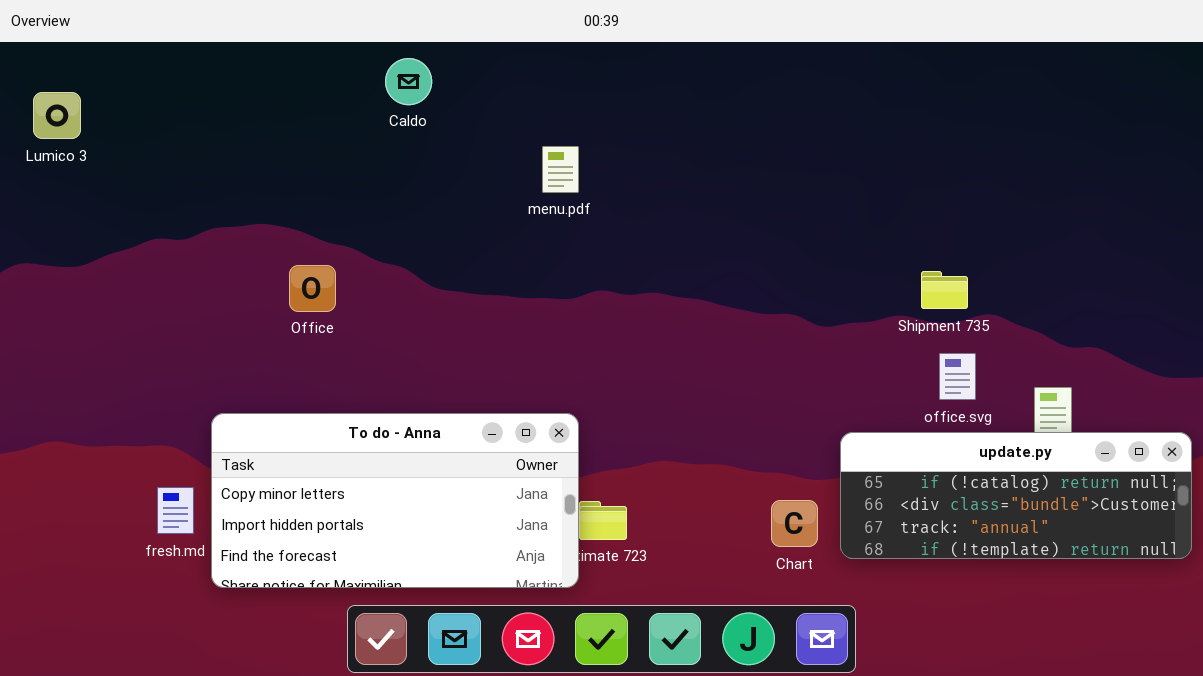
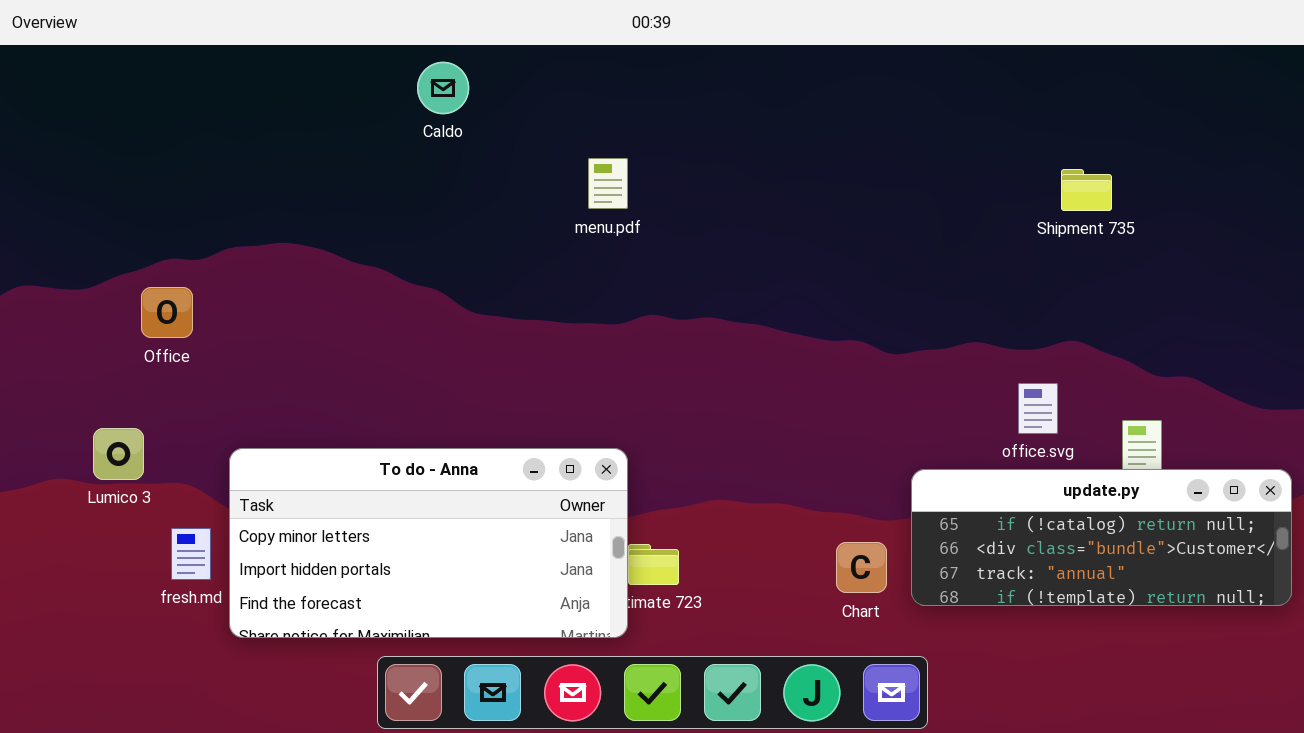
Lumico 3: [33,92,81,139] -> [93,428,144,480], moved
Office: [289,265,336,312] -> [141,287,193,338], moved
Shipment 735: [921,271,968,309] -> [1061,169,1112,211], moved

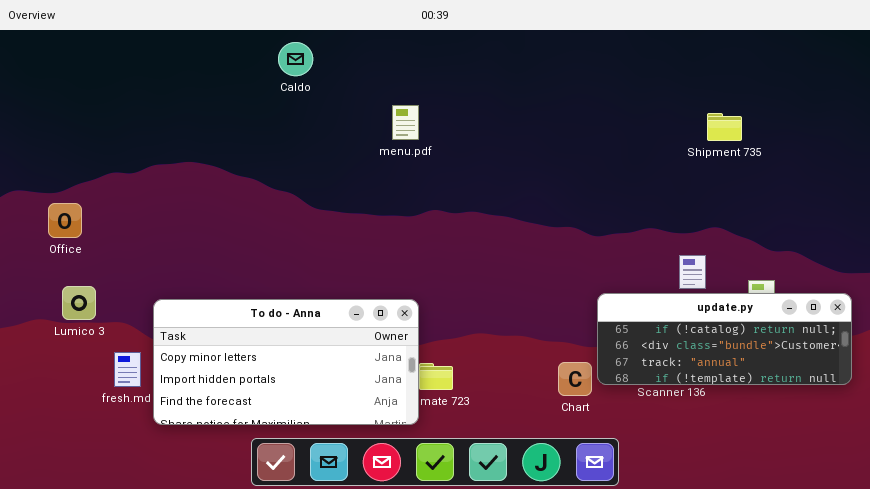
Office: [141,287,193,338] -> [48,203,82,238], moved
update.py: [911,469,1292,606] -> [597,293,852,385], moved

